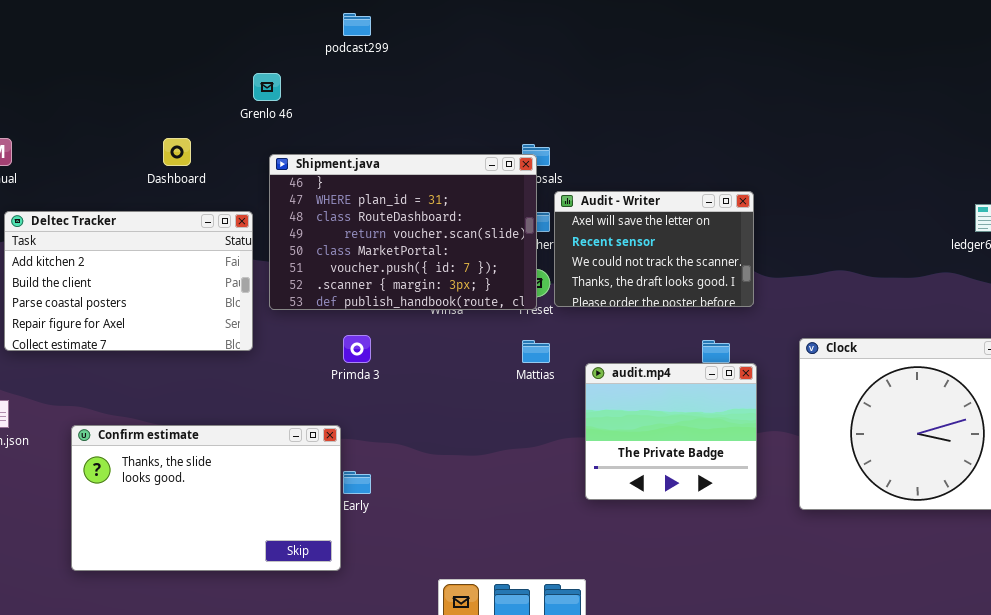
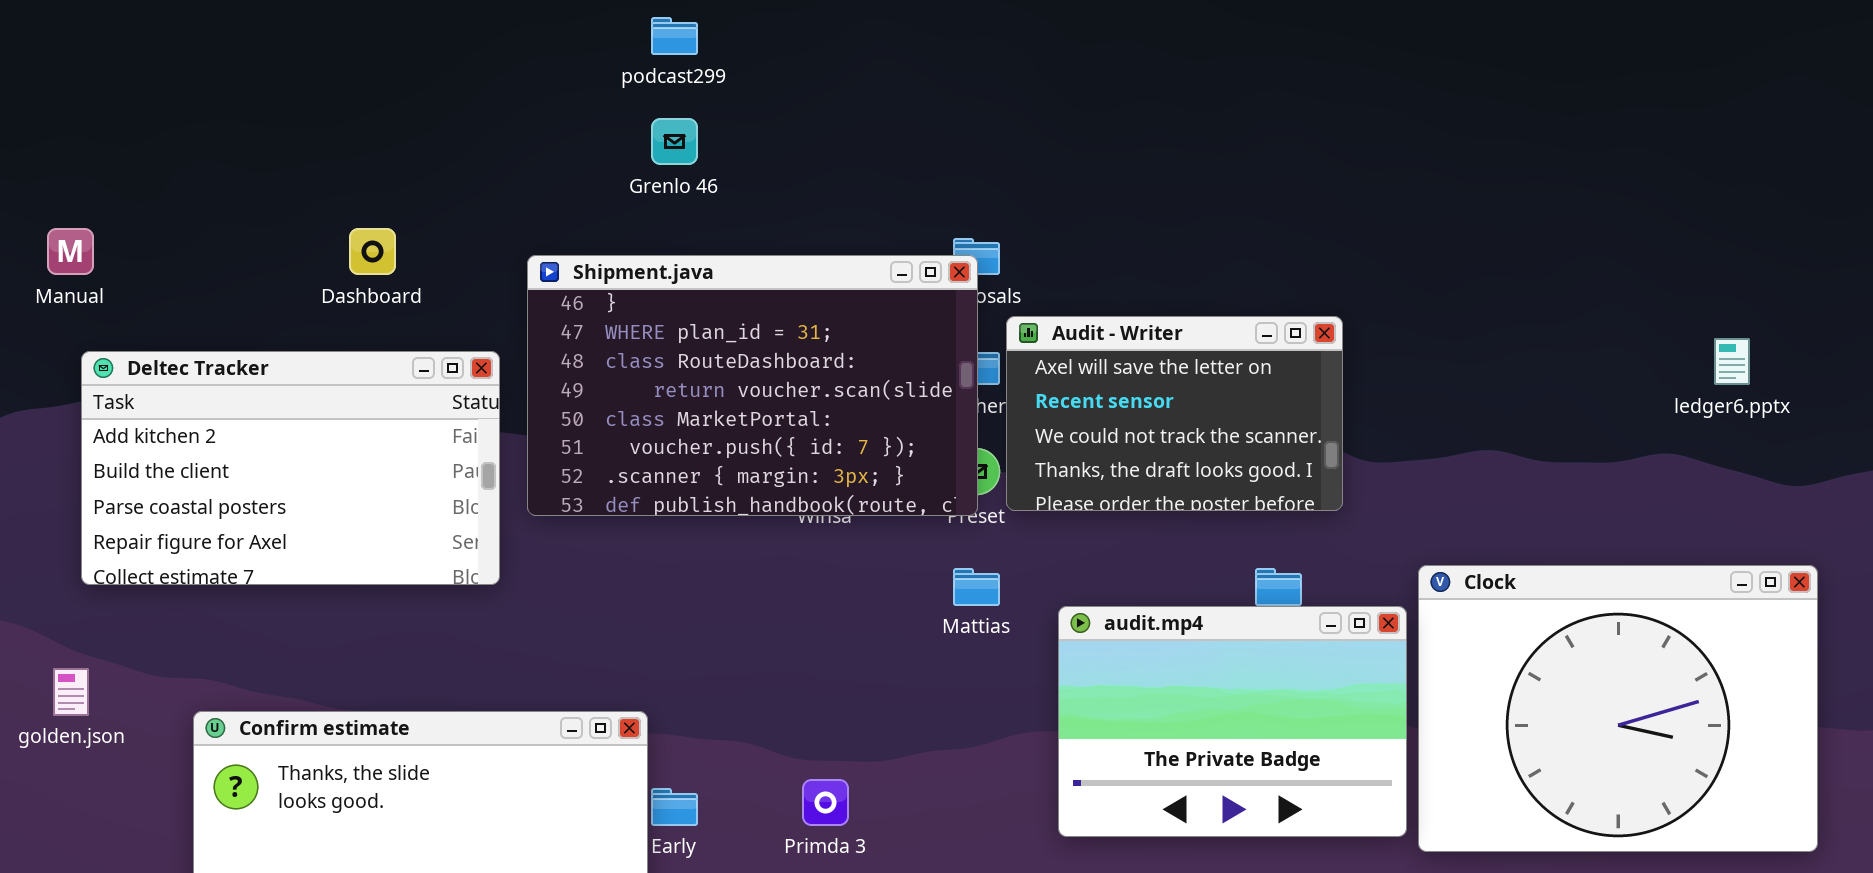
Grenlo 46: [253,73,281,101] -> [651,118,698,165], moved
Primda 3: [343,335,371,363] -> [802,779,849,826], moved
audit.mp4: [585,363,757,500] -> [1058,606,1407,837], resized

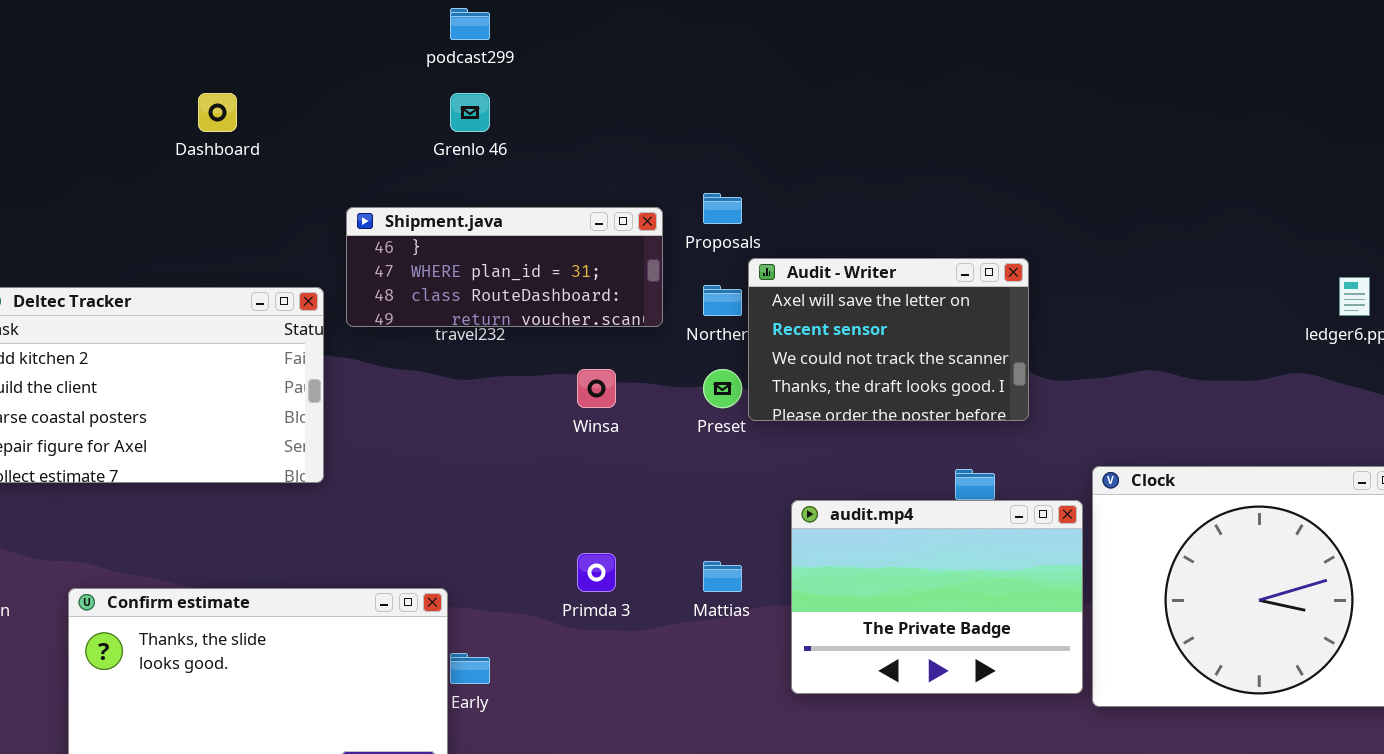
Dashboard: [349,228,396,275] -> [198,93,237,132], moved
Shipment.java: [527,255,978,516] -> [346,207,663,327], resized
Mattias: [953,568,1000,606] -> [703,561,742,592], moved
Primda 3: [802,779,849,826] -> [577,553,616,592], moved

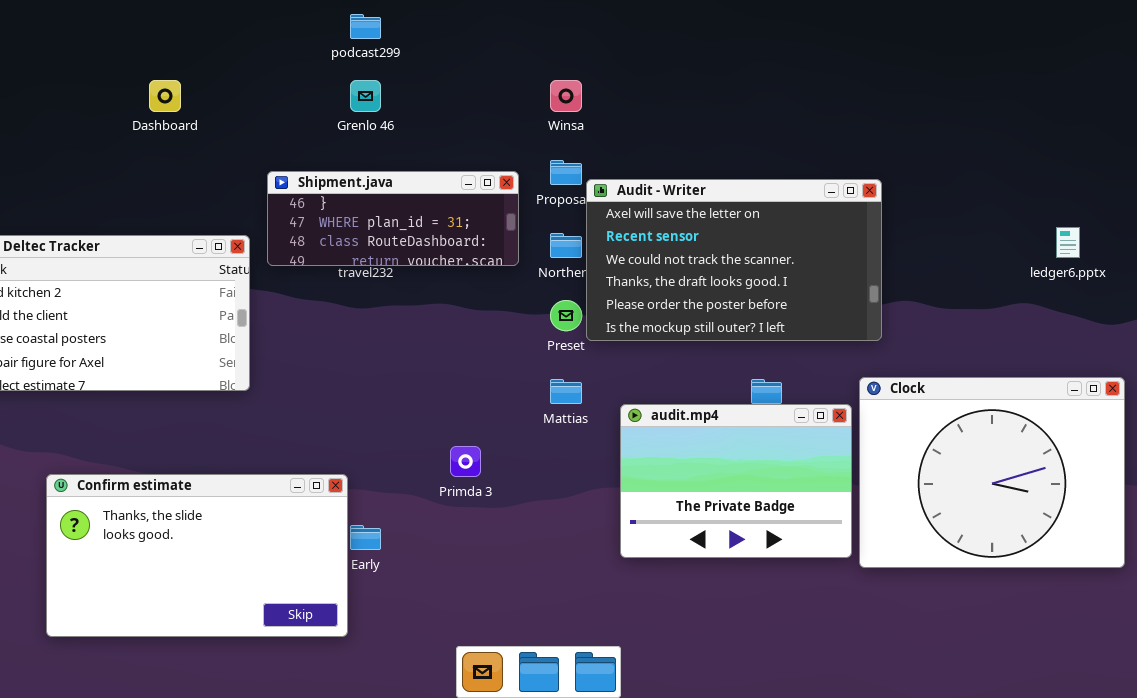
Audit - Writer: [748,258,1029,421] -> [586,179,882,341], resized
Winsa: [577,369,616,408] -> [550,80,582,112], moved
Mattias: [703,561,742,592] -> [550,379,582,404], moved

